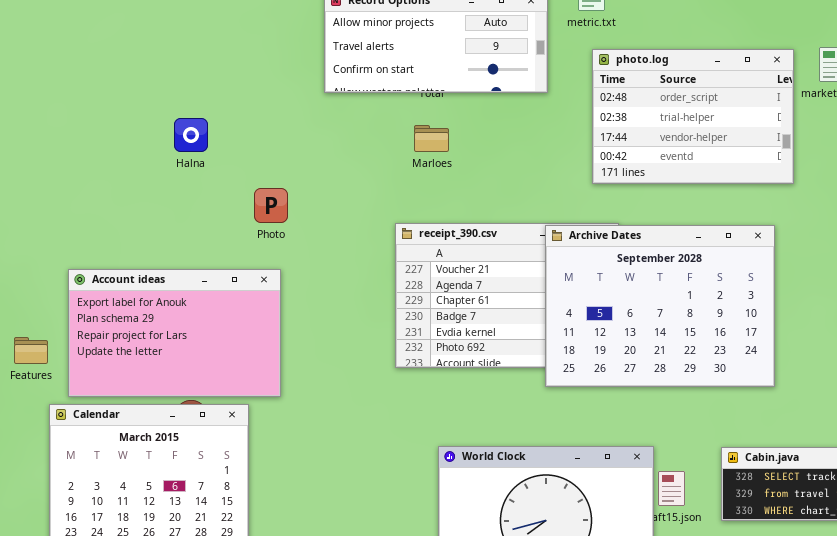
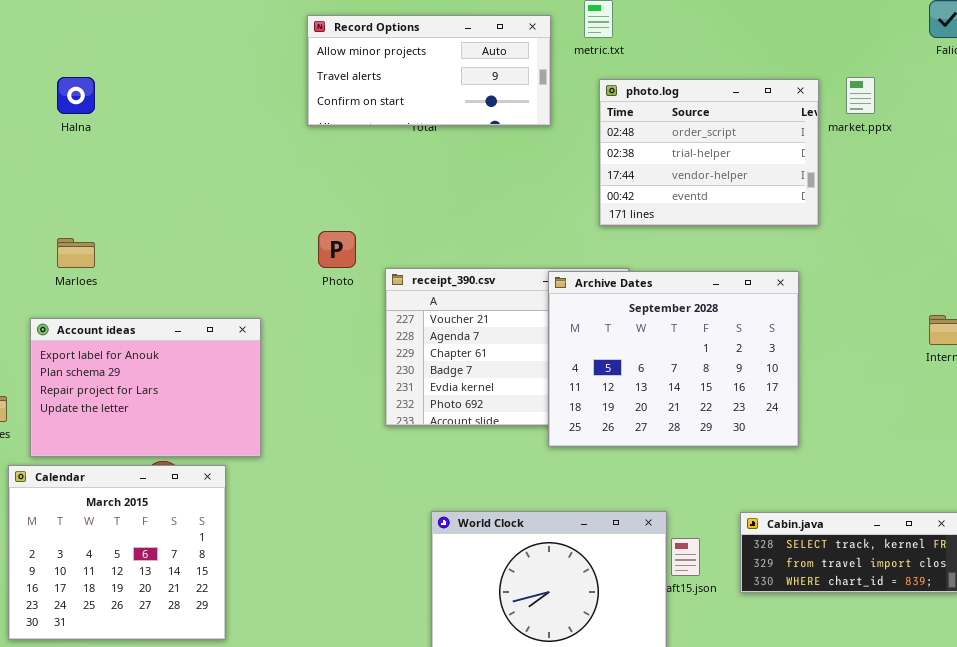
Halna: [174,118,208,152] -> [57,77,95,114], moved
Marloes: [414,125,449,152] -> [57,238,95,268], moved
Photo: [254,188,288,223] -> [318,231,356,268], moved

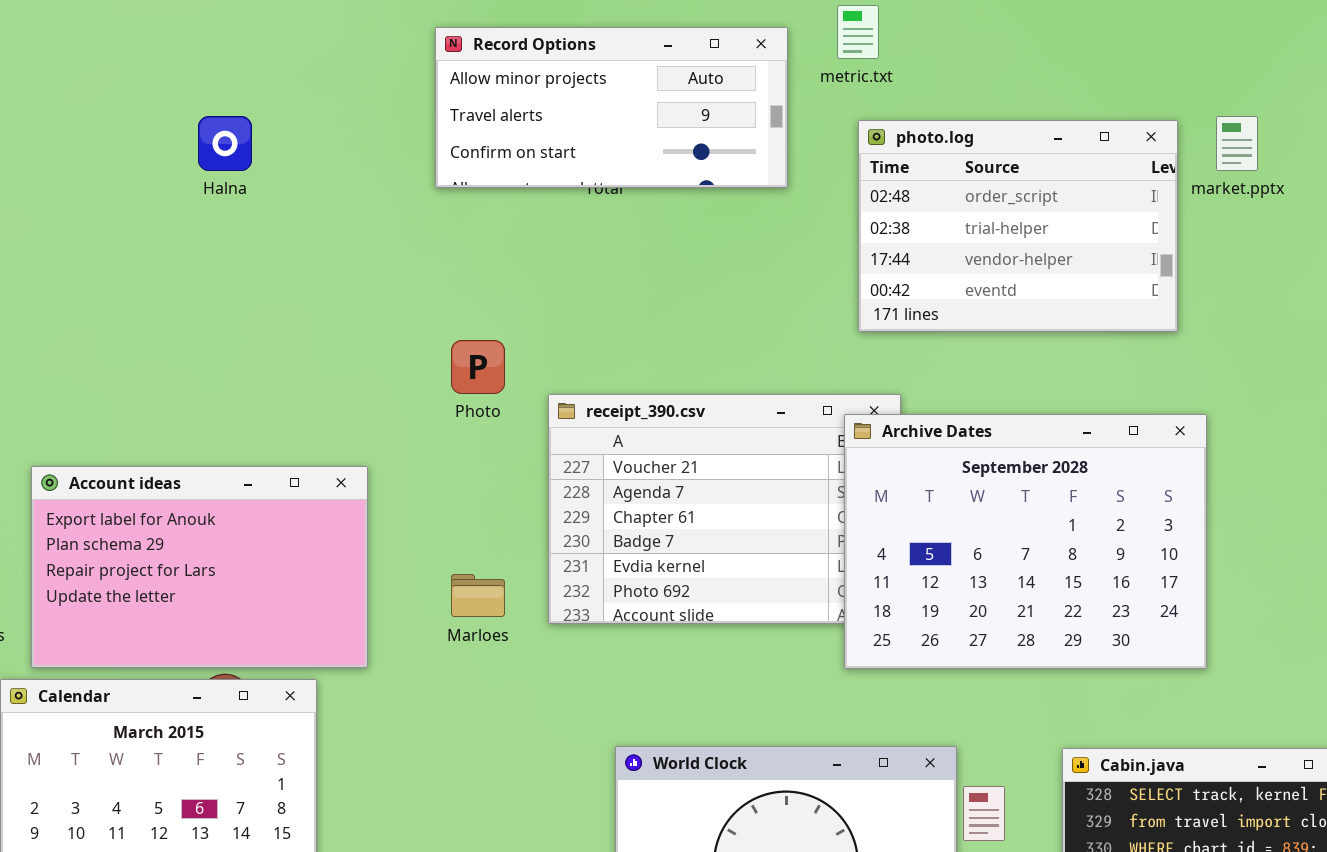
Halna: [57,77,95,114] -> [198,116,252,171], moved
Marloes: [57,238,95,268] -> [451,574,505,617], moved
Archive Dates: [548,271,799,447] -> [844,414,1207,669], moved

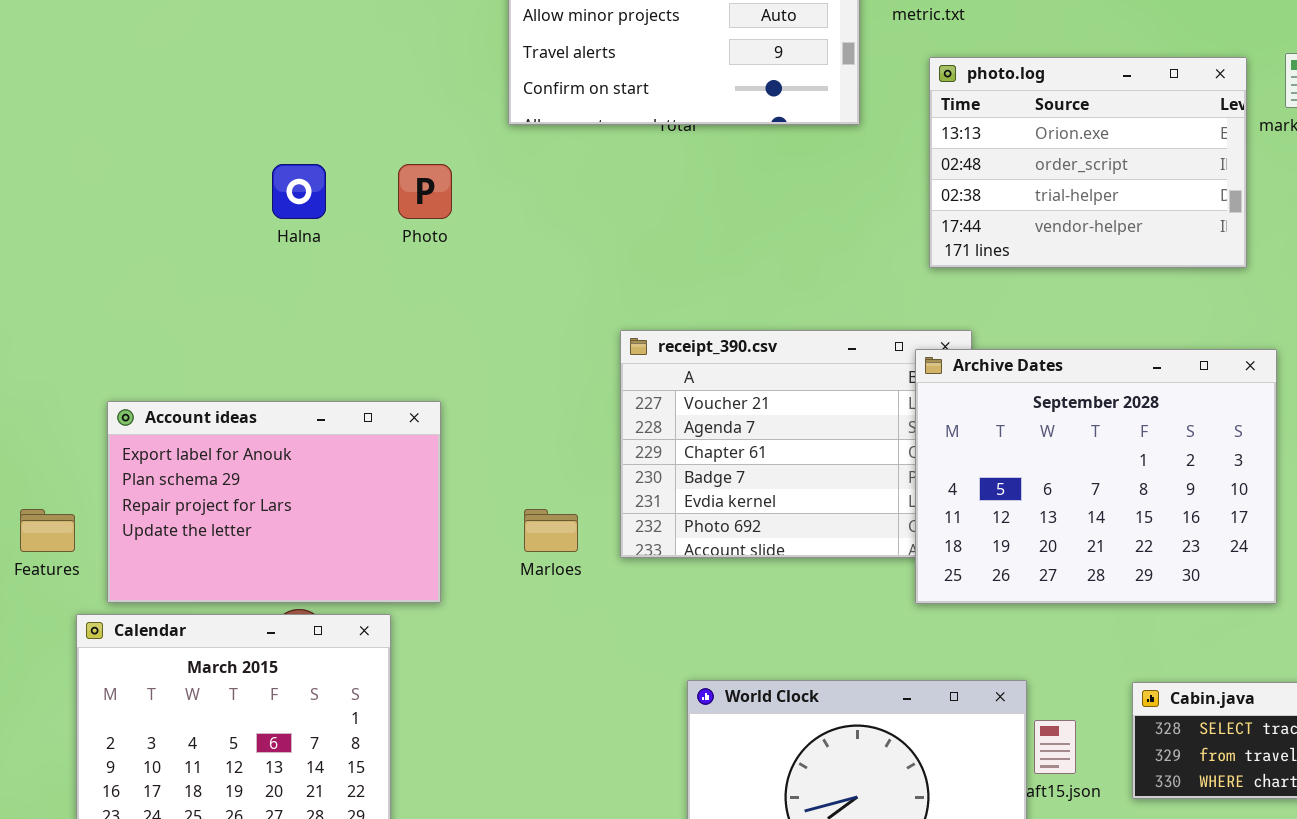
Halna: [198,116,252,171] -> [272,164,326,219], moved
photo.log: [858,120,1178,332] -> [929,57,1247,268], scrolled up 1 row
Photo: [451,340,505,394] -> [398,164,452,219], moved

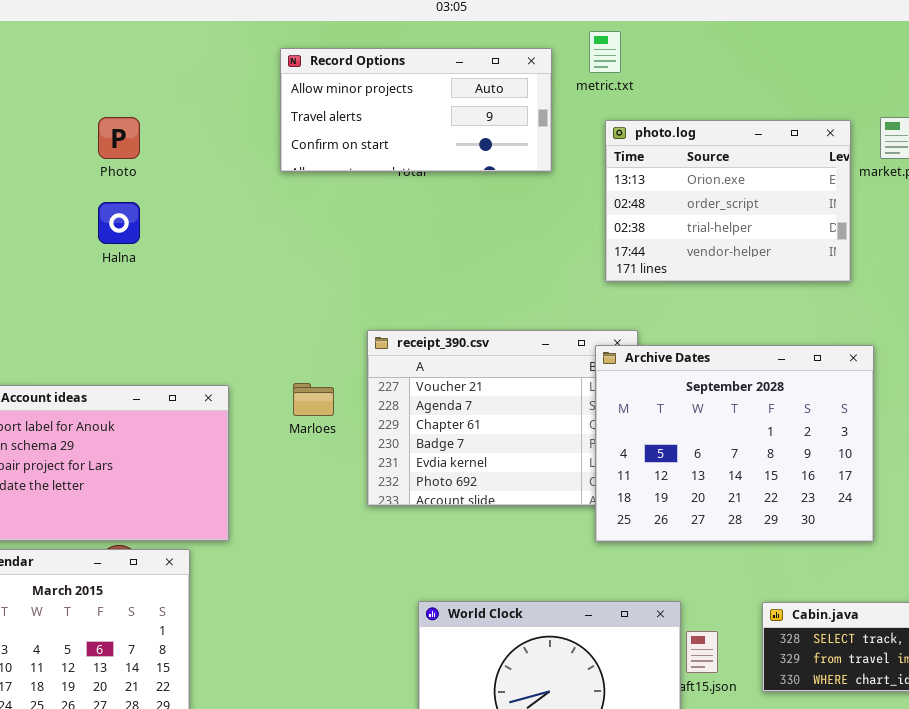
Photo: [398,164,452,219] -> [98,117,140,159], moved
Marloes: [524,509,578,552] -> [293,383,334,416], moved

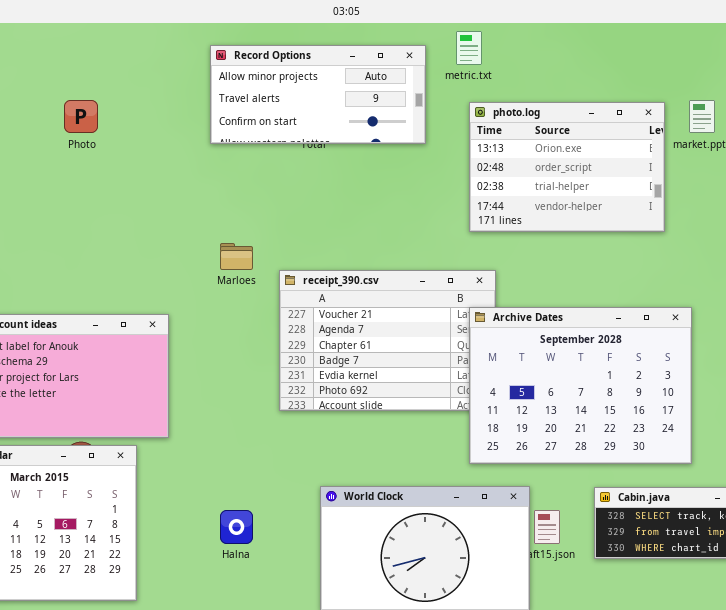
Halna: [98,202,140,244] -> [220,510,253,544], moved
Archive Dates: [595,345,874,542] -> [469,307,692,464], moved
Marloes: [293,383,334,416] -> [220,243,253,270], moved

